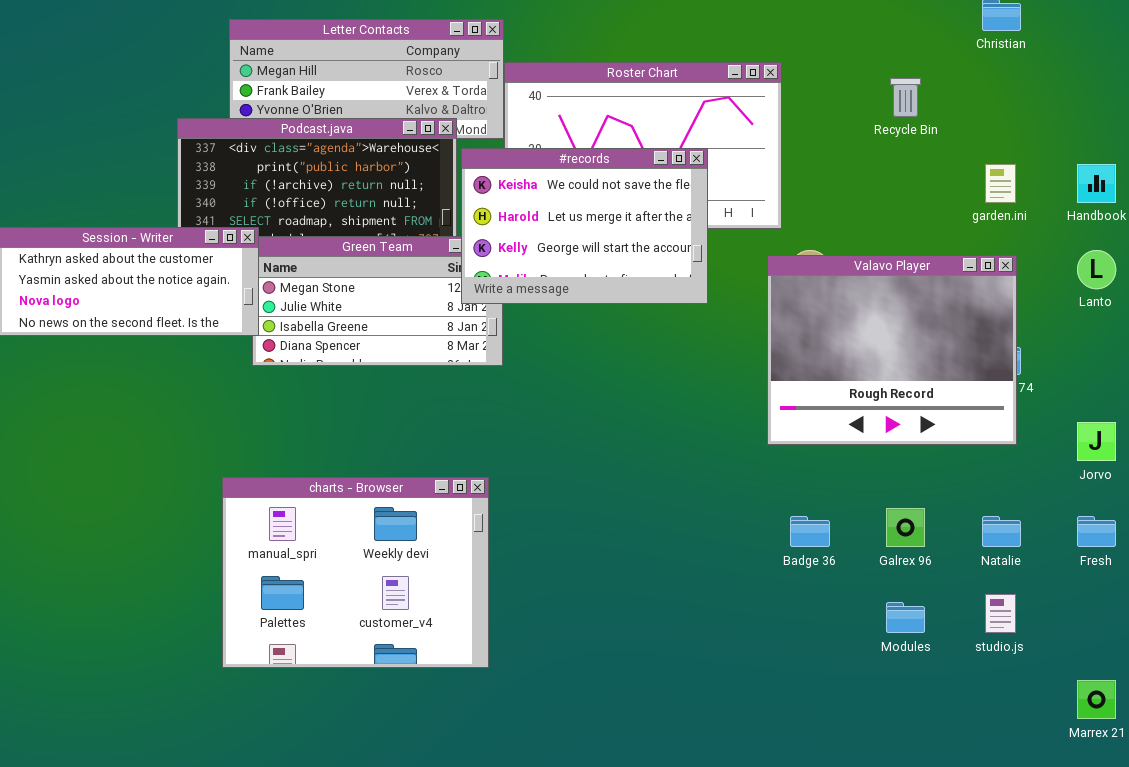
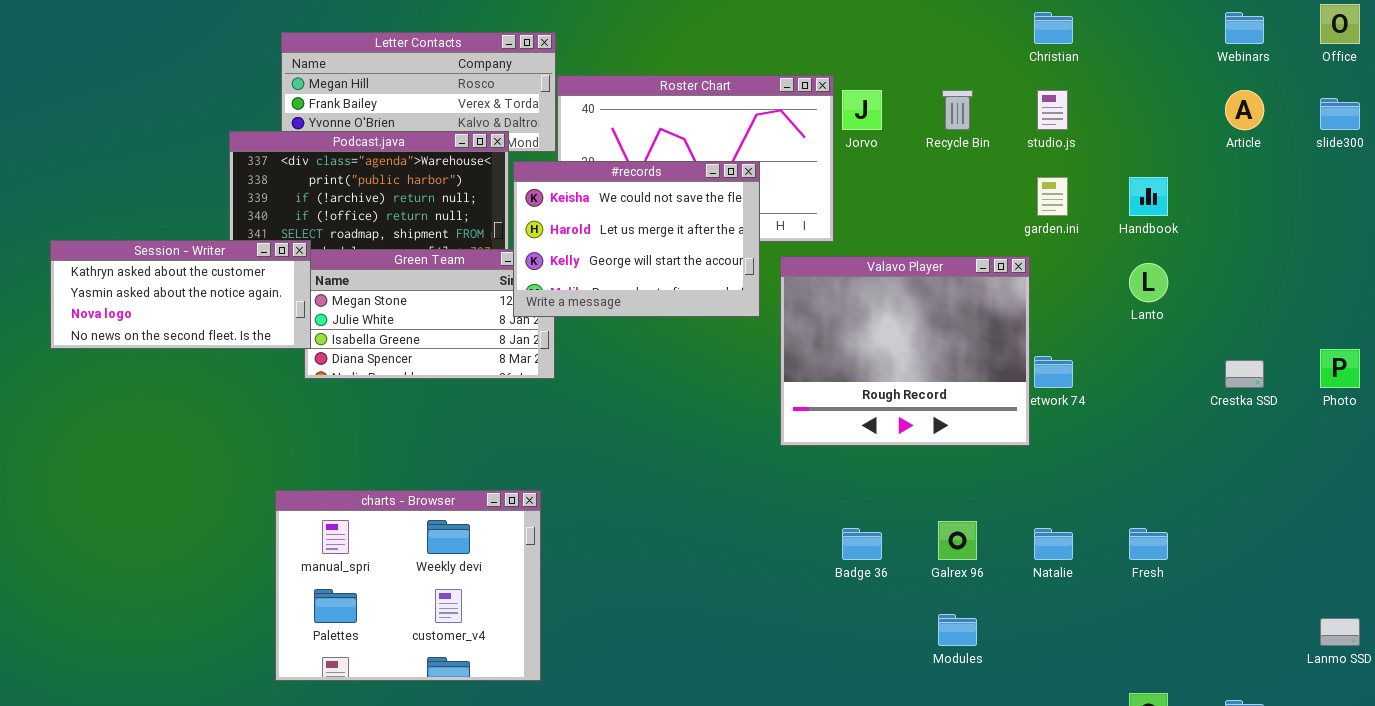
Valavo Player: [767,255,1017,445] -> [780,256,1030,446], moved
Jorvo: [1077,422,1116,461] -> [842,90,882,130], moved
studio.js: [985,594,1016,633] -> [1037,90,1068,130], moved

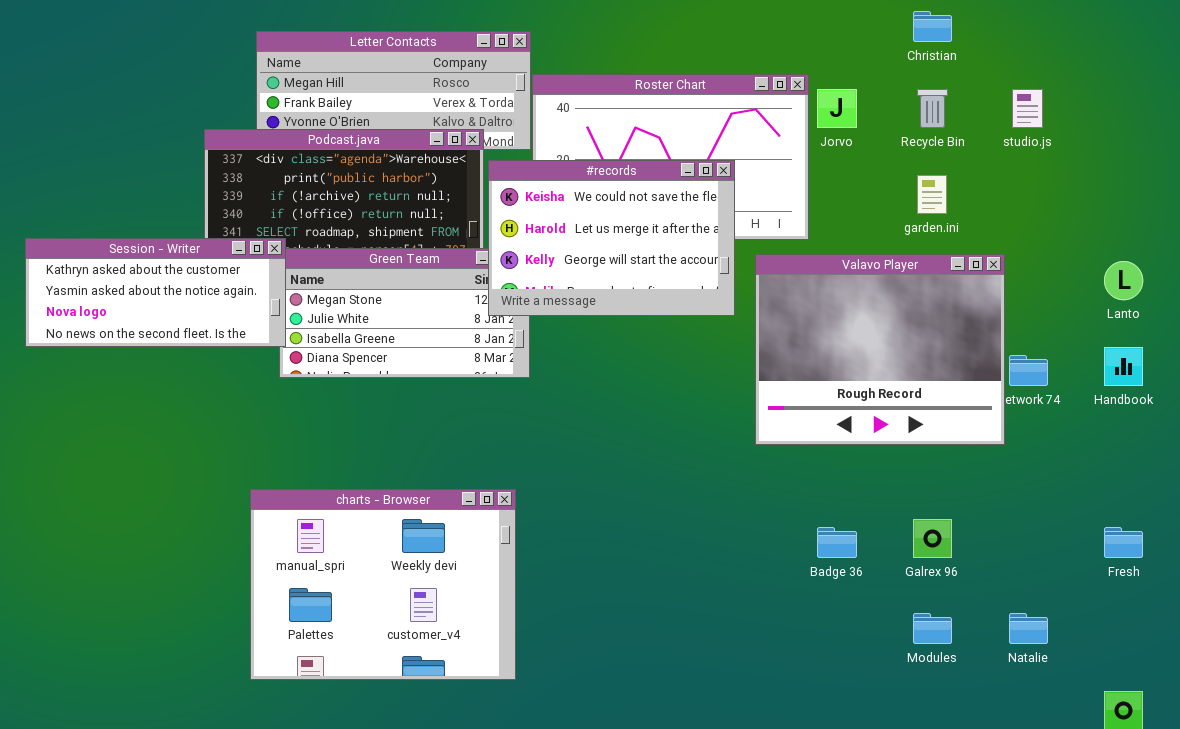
Christian: [1034,12,1073,44] -> [913,11,952,42], moved
garden.ini: [1037,177,1068,216] -> [917,175,947,214], moved
Handbook: [1129,177,1168,216] -> [1104,347,1143,386], moved
Natalie: [1034,528,1073,560] -> [1009,613,1048,644], moved

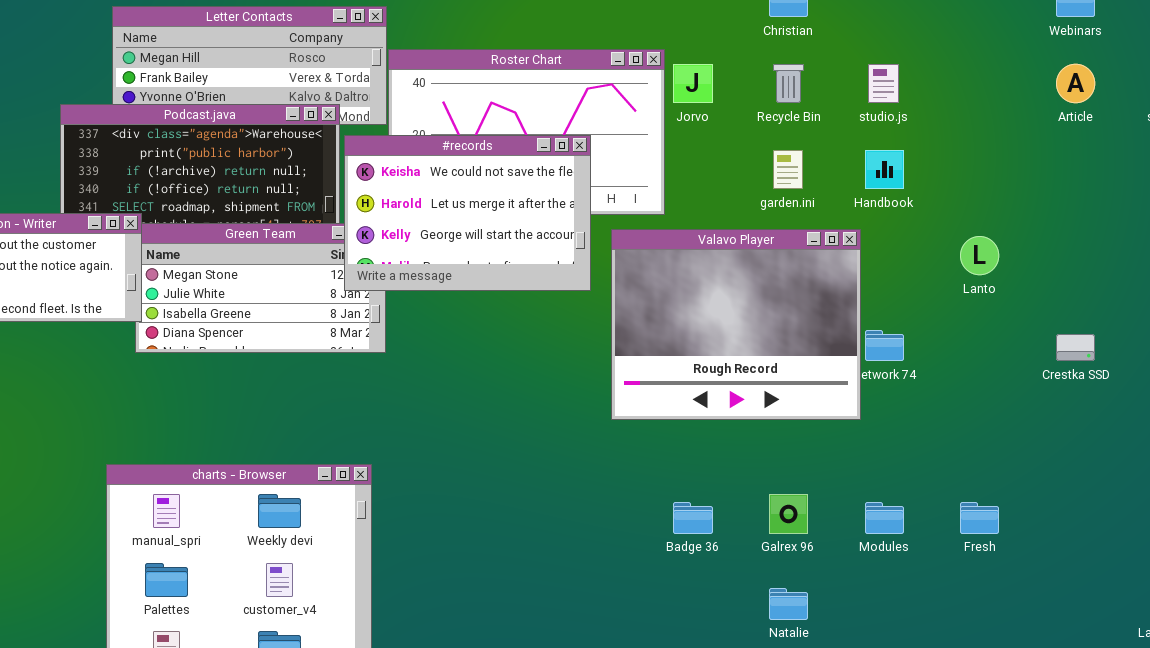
Handbook: [1104,347,1143,386] -> [865,150,904,189], moved
Modules: [913,613,952,644] -> [865,502,904,534], moved
Natalie: [1009,613,1048,644] -> [769,588,808,620], moved

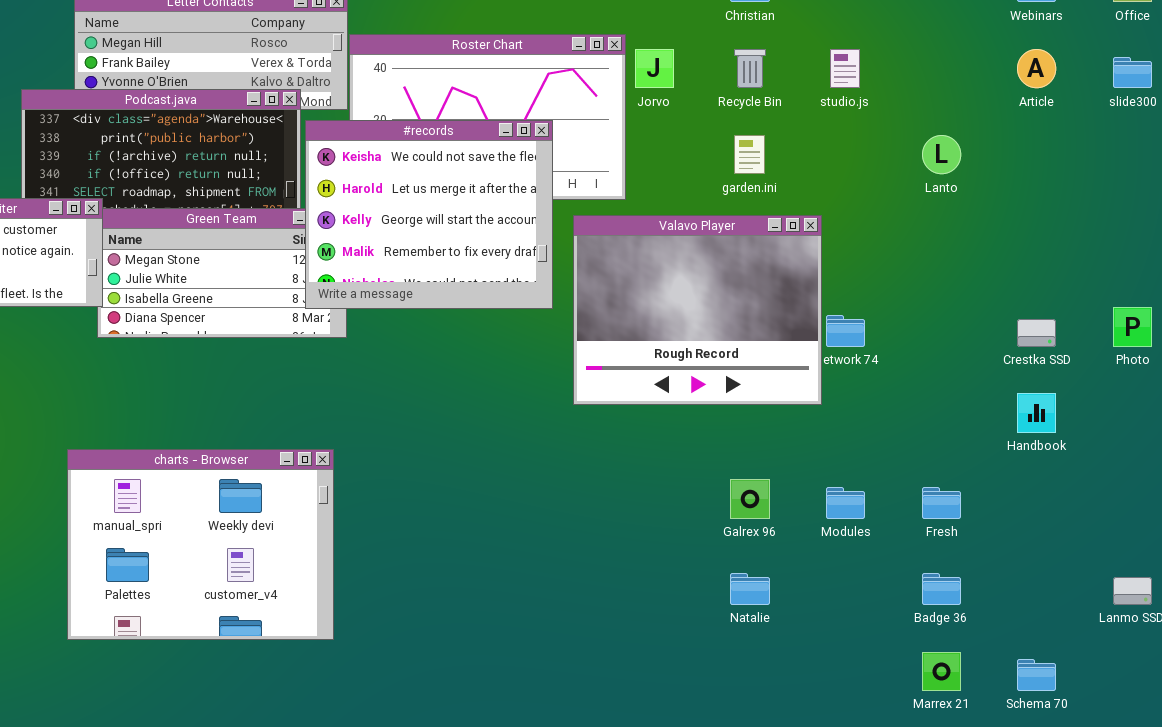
#records: [344,135,591,291] -> [305,120,553,309], resized
Handbook: [865,150,904,189] -> [1017,393,1056,433], moved
Lanto: [960,236,999,275] -> [922,135,961,174], moved
Badge 36: [673,502,713,534] -> [922,573,961,605], moved

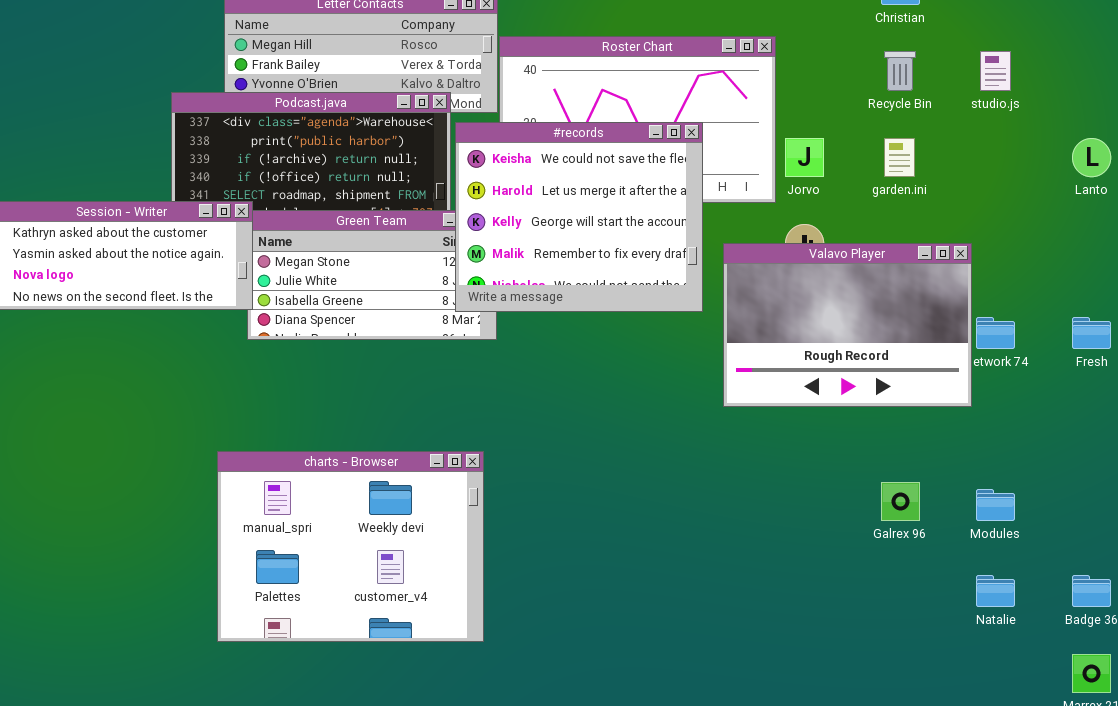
Jorvo: [635,49,674,88] -> [785,138,824,177], moved
Valavo Player: [573,215,822,405] -> [723,243,972,407], resized
Fresh: [922,487,961,519] -> [1072,317,1111,349], moved
Natalie: [730,573,770,605] -> [976,575,1015,607], moved

